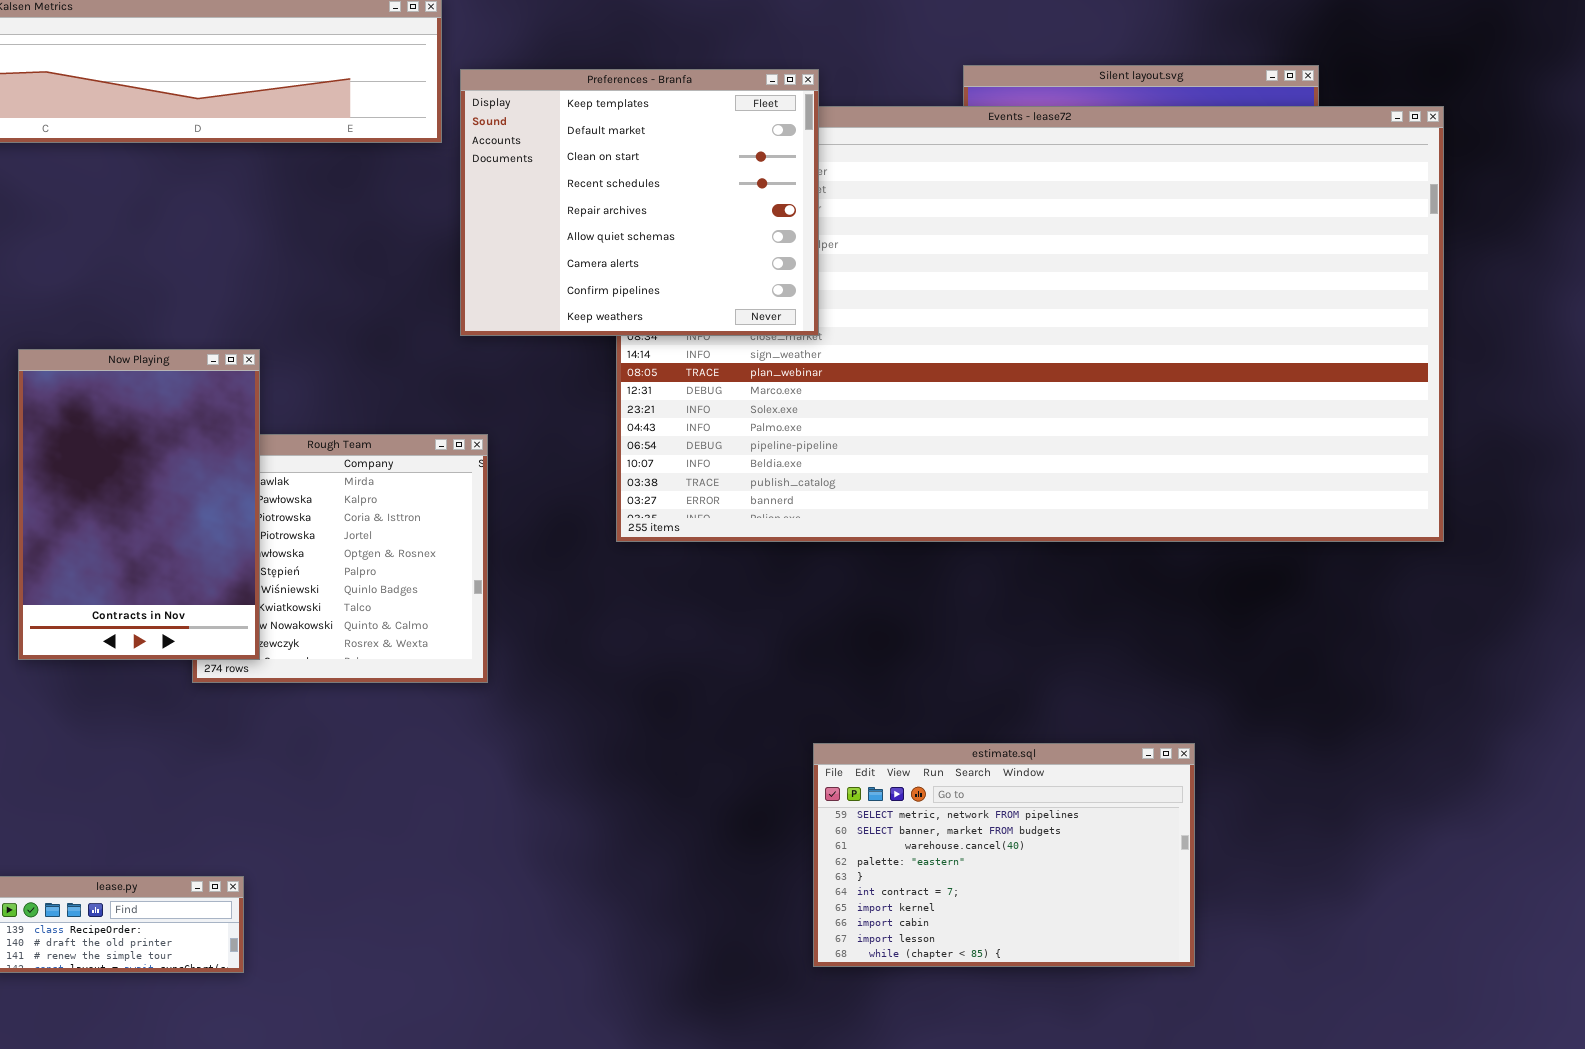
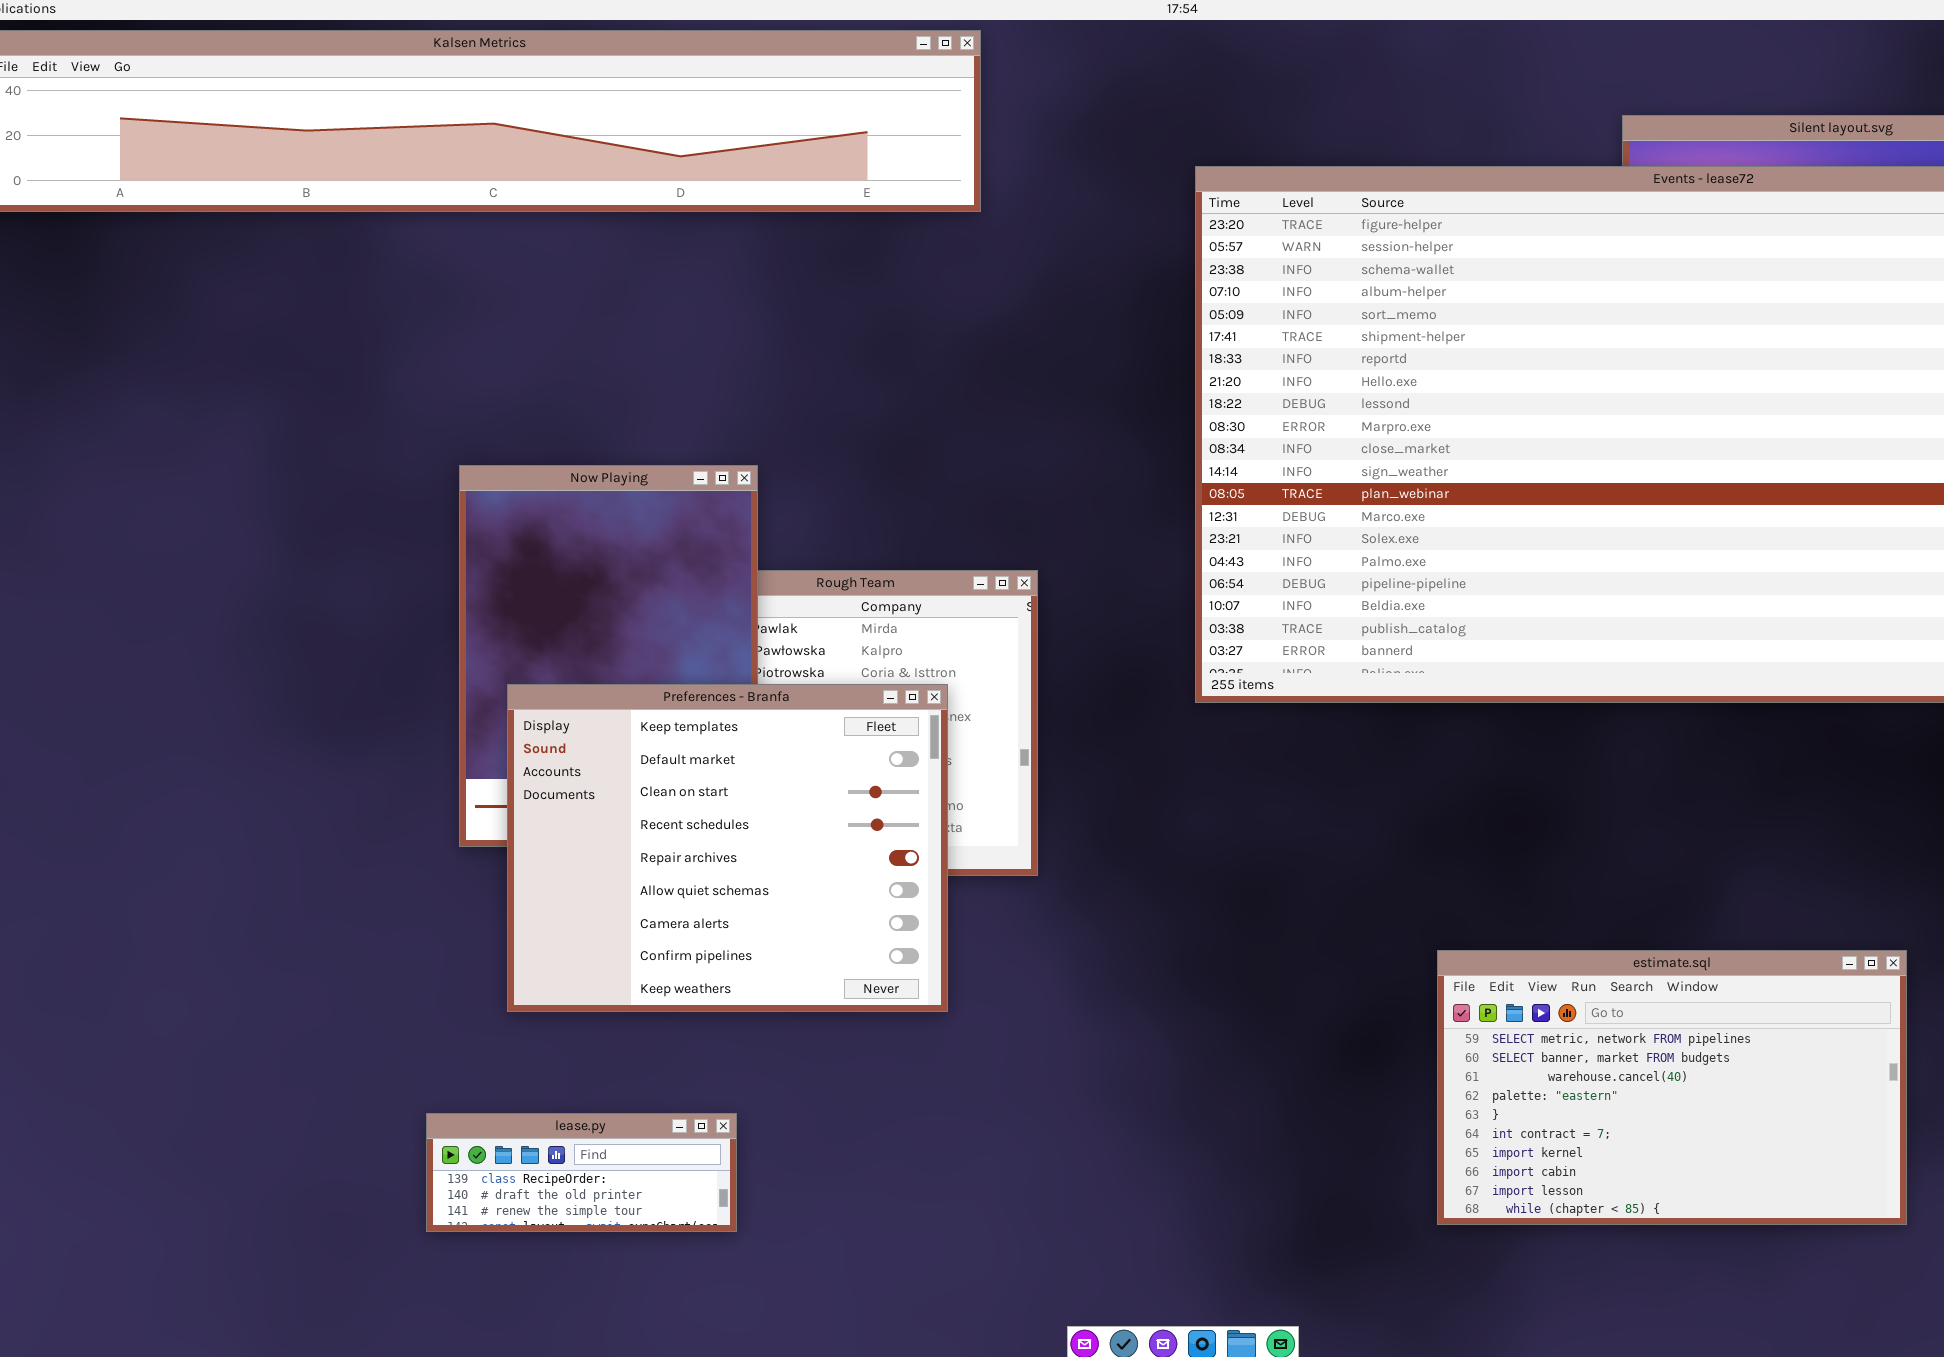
Preferences - Branfa: [460,69,819,336] -> [507,684,948,1012], moved

